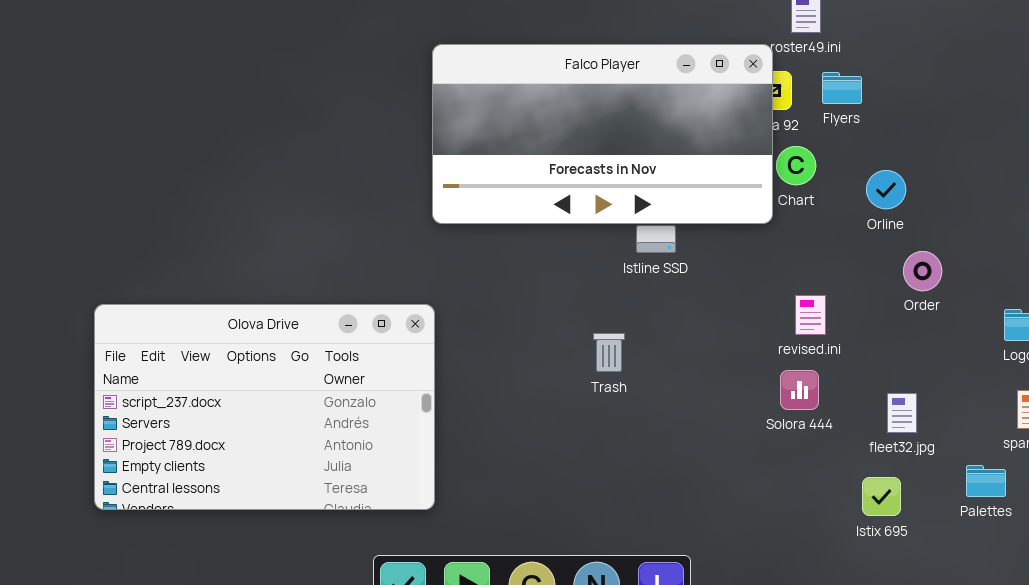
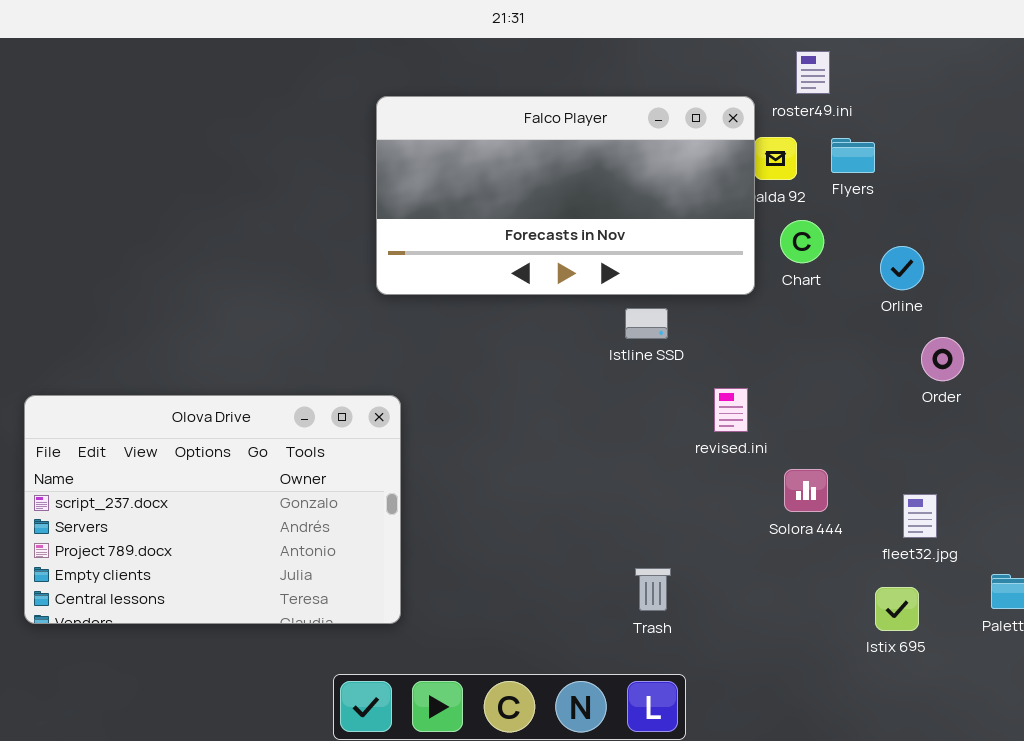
Falco Player: [432,44,773,224] -> [376,96,755,295], moved
revised.ini: [795,295,826,335] -> [714,388,748,432], moved
Trash: [593,333,625,372] -> [635,568,671,611], moved

